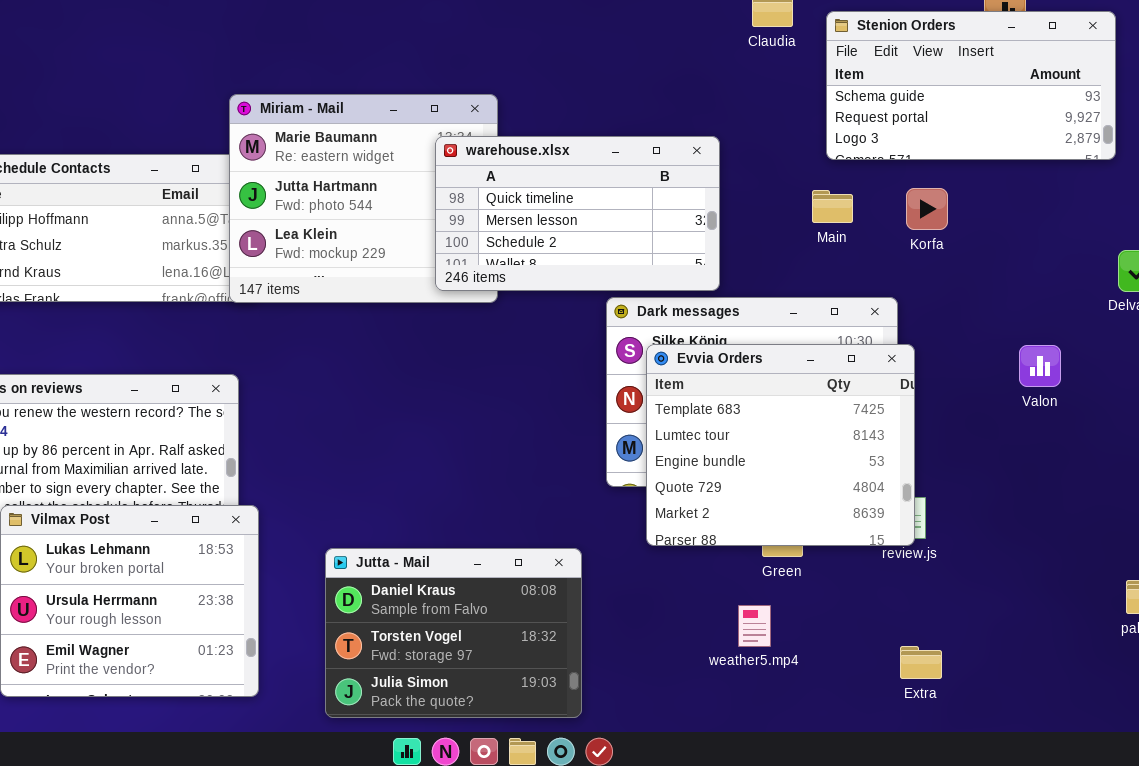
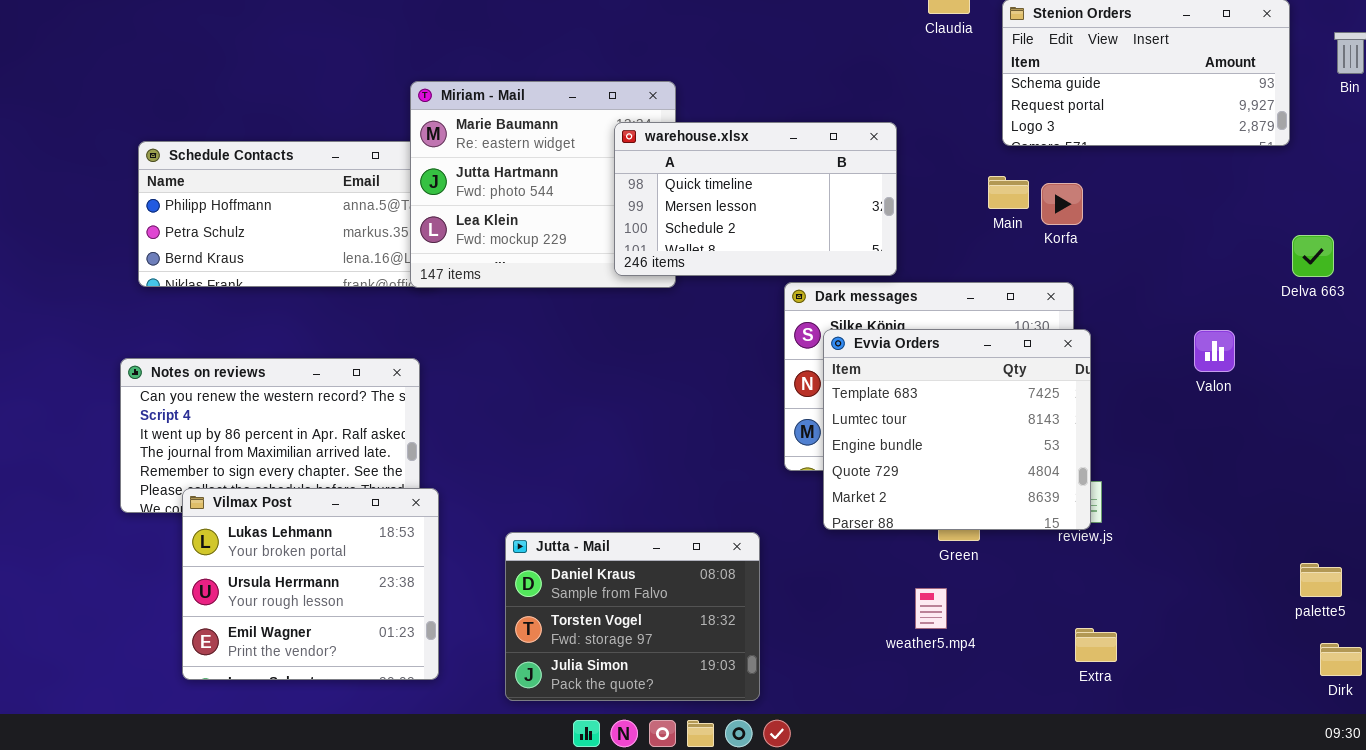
Korfa: [906,188,948,230] -> [1041,183,1083,225], moved

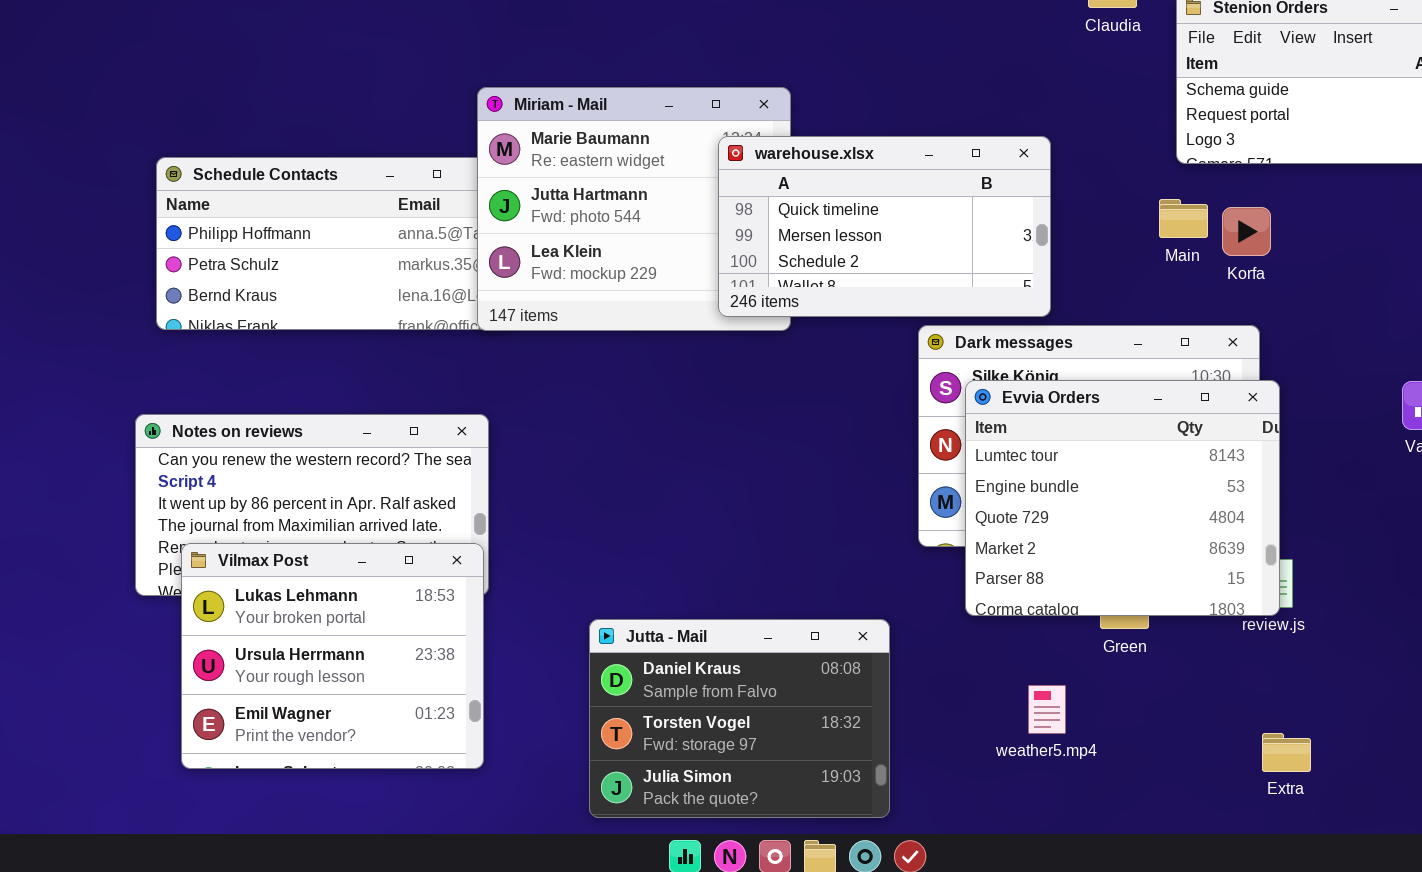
Evvia Orders: [823,329,1091,530] -> [965,380,1280,616], scrolled down 1 row
Vilmax Post: [182,488,439,680] -> [181,543,484,769], moved
weather5.mp4: [915,588,947,629] -> [1028,685,1066,734], moved

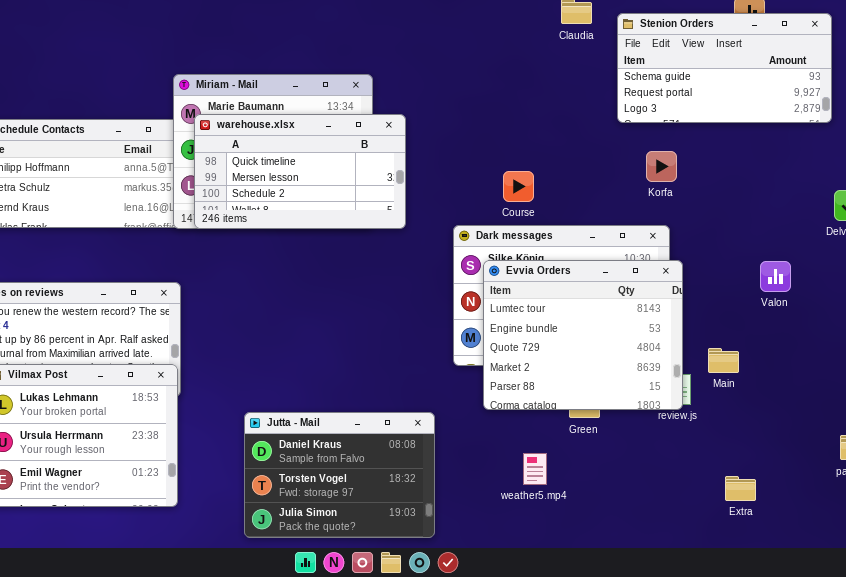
warehouse.xlsx: [718,136,1051,317] -> [194,114,406,229], moved
Main: [1159,199,1208,238] -> [708,348,739,373], moved
Extra: [1262,733,1311,772] -> [725,476,756,501], moved

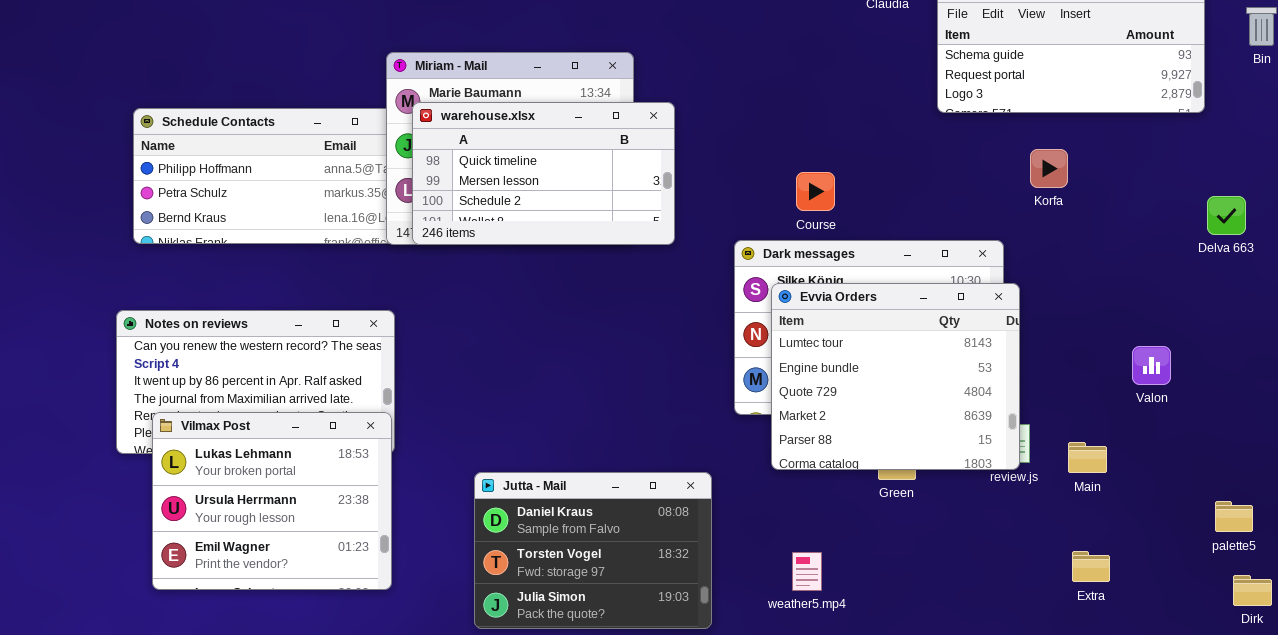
Korfa: [646,151,677,182] -> [1030,149,1068,188], moved
Valon: [760,261,791,292] -> [1132,346,1171,385], moved
Main: [708,348,739,373] -> [1068,442,1107,473], moved
weather5.mp4: [523,453,547,485] -> [792,552,822,591], moved

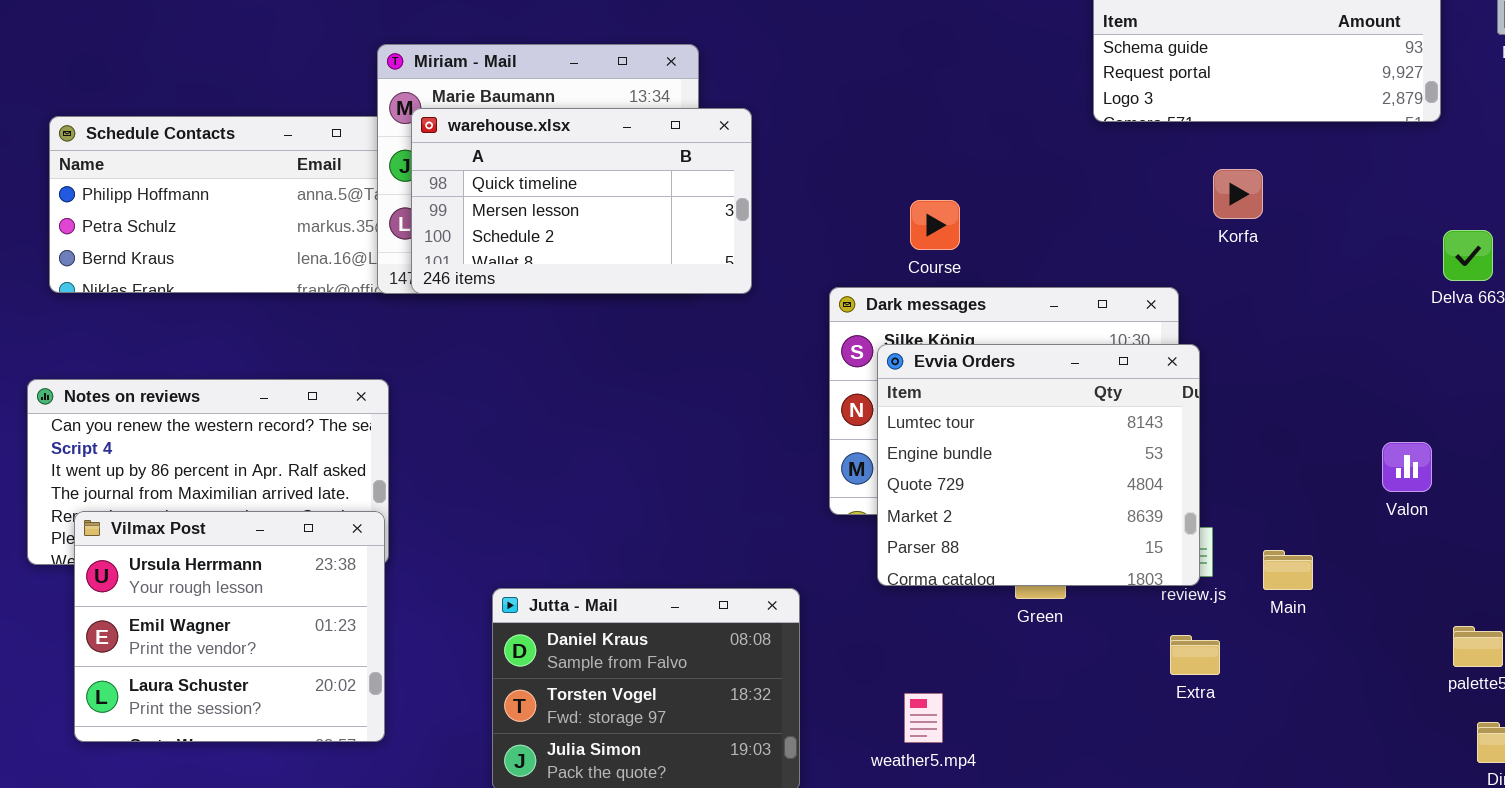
Valon: [1132,346,1171,385] -> [1382,442,1432,492], moved
Vilmax Post: [152,412,392,590] -> [74,511,385,742], scrolled down 1 row
Extra: [1072,551,1110,582] -> [1170,635,1220,675], moved

